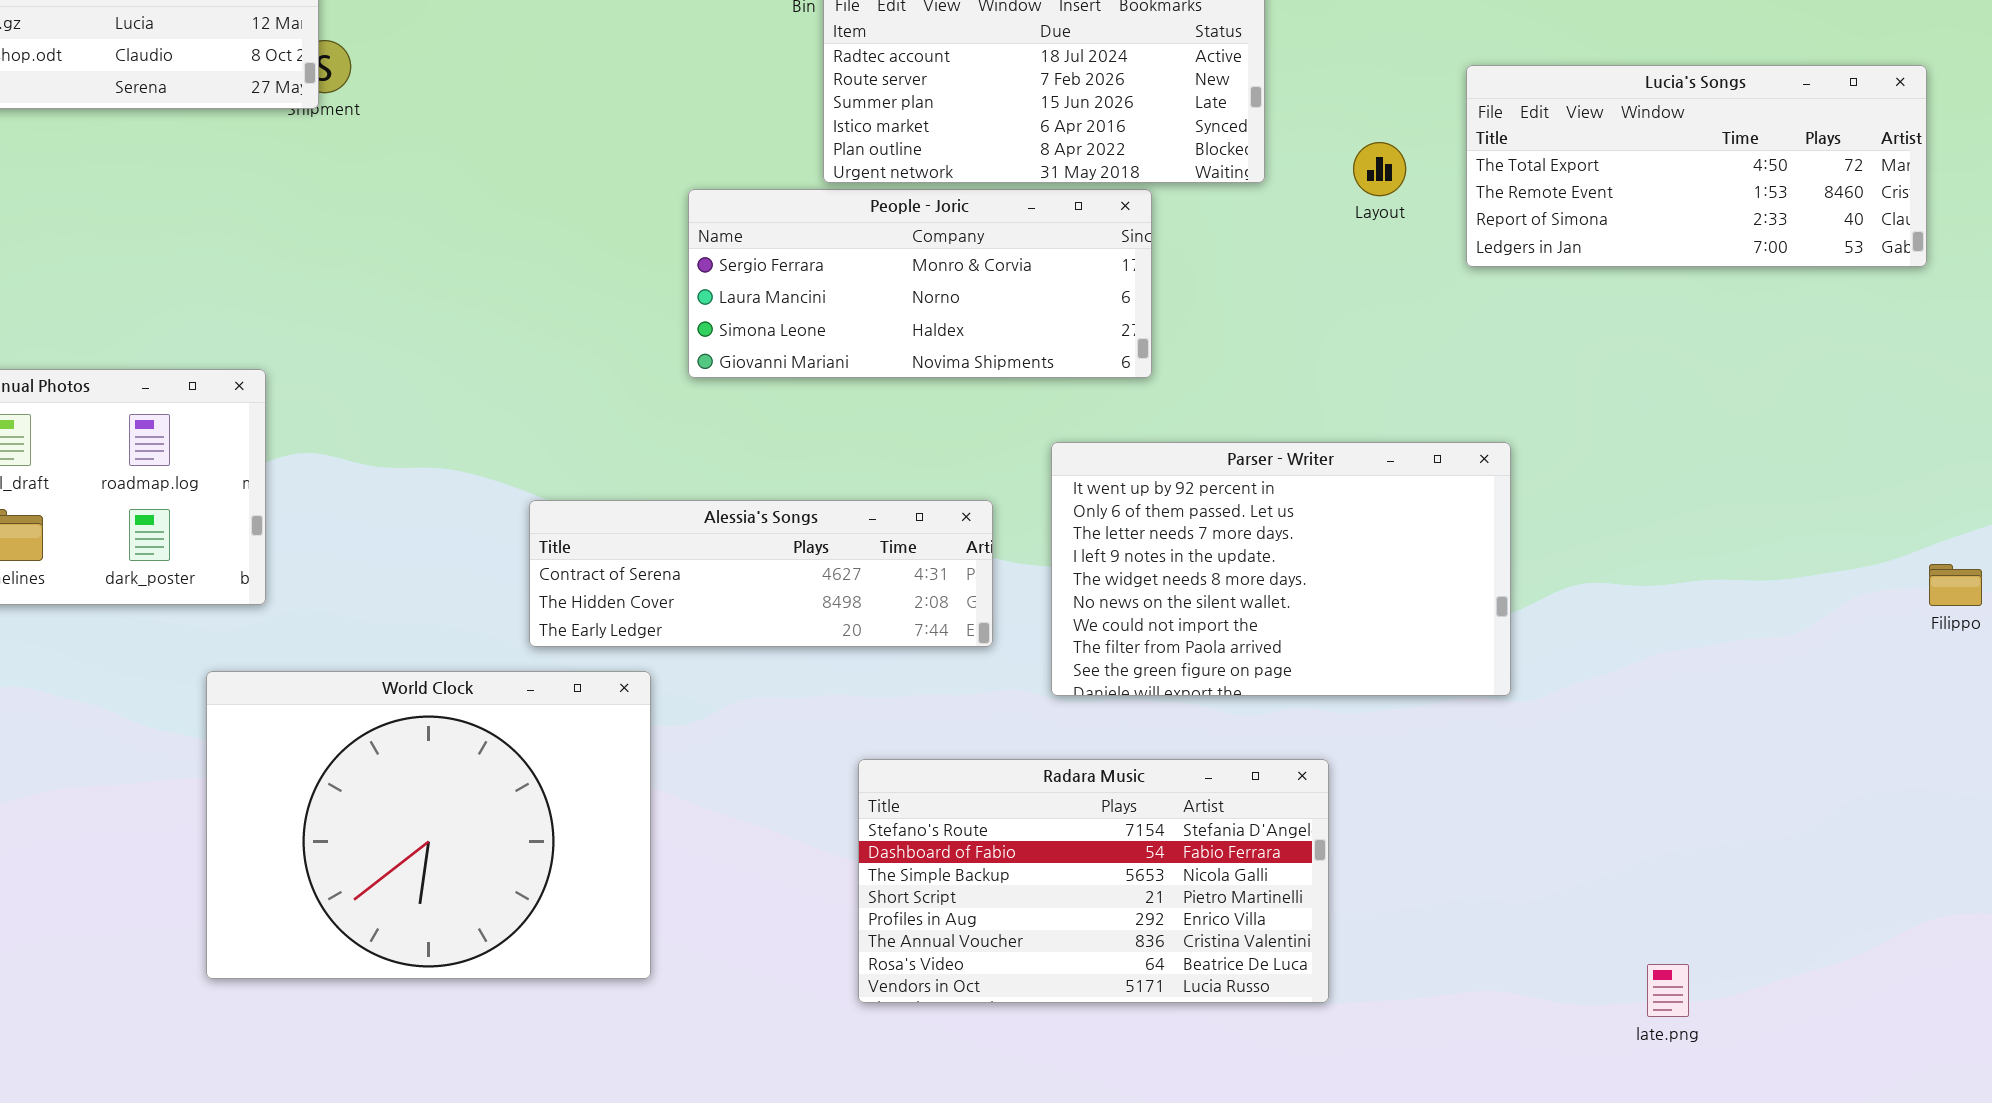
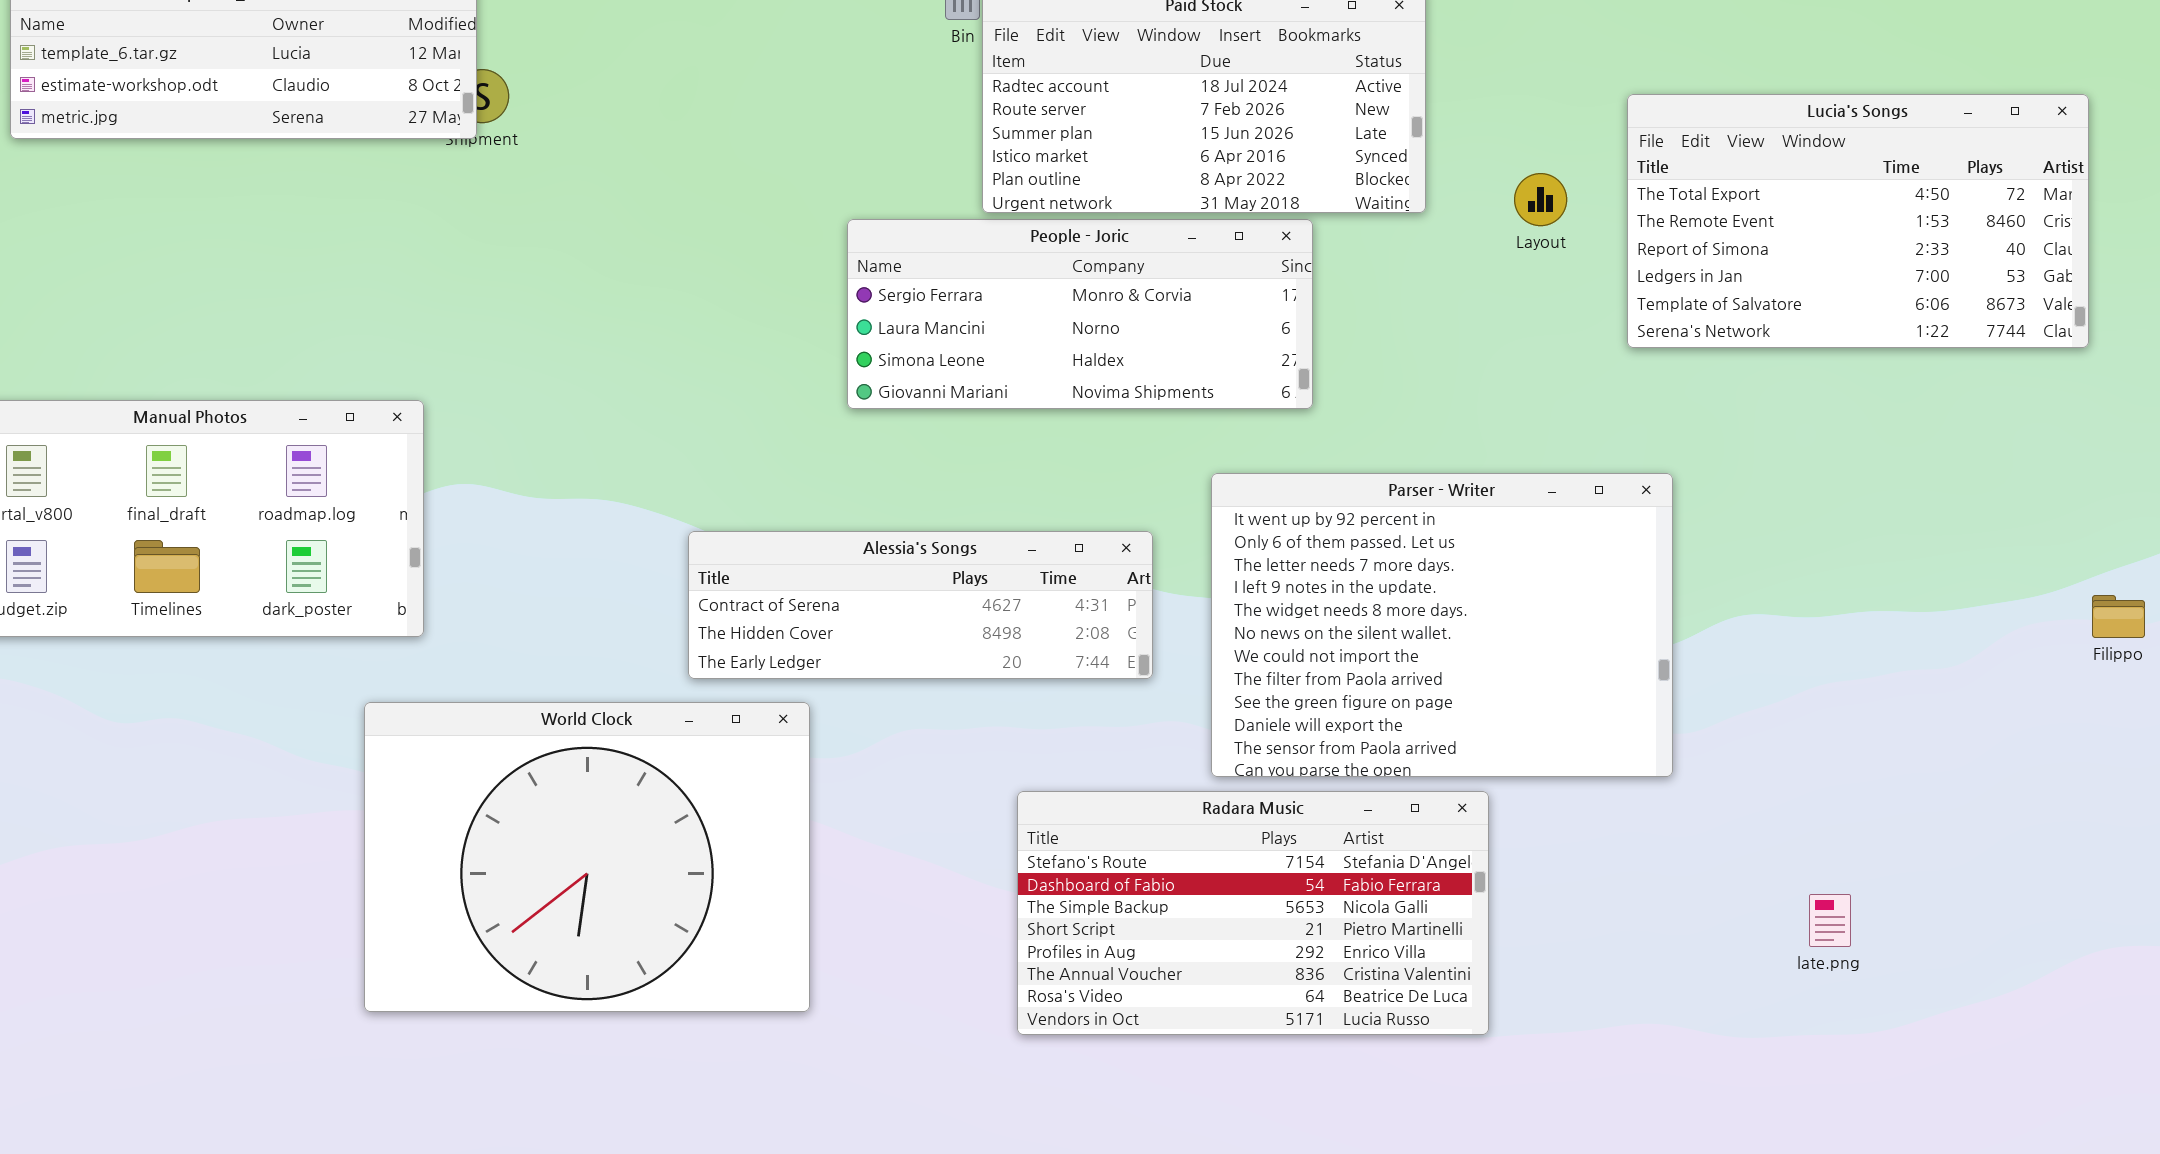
Lucia's Songs: [1466,65,1927,267] -> [1627,94,2089,348], resized
Parser - Writer: [1051,442,1511,696] -> [1211,473,1673,777], resized
late.png: [1647,964,1689,1017] -> [1809,894,1851,947], moved

